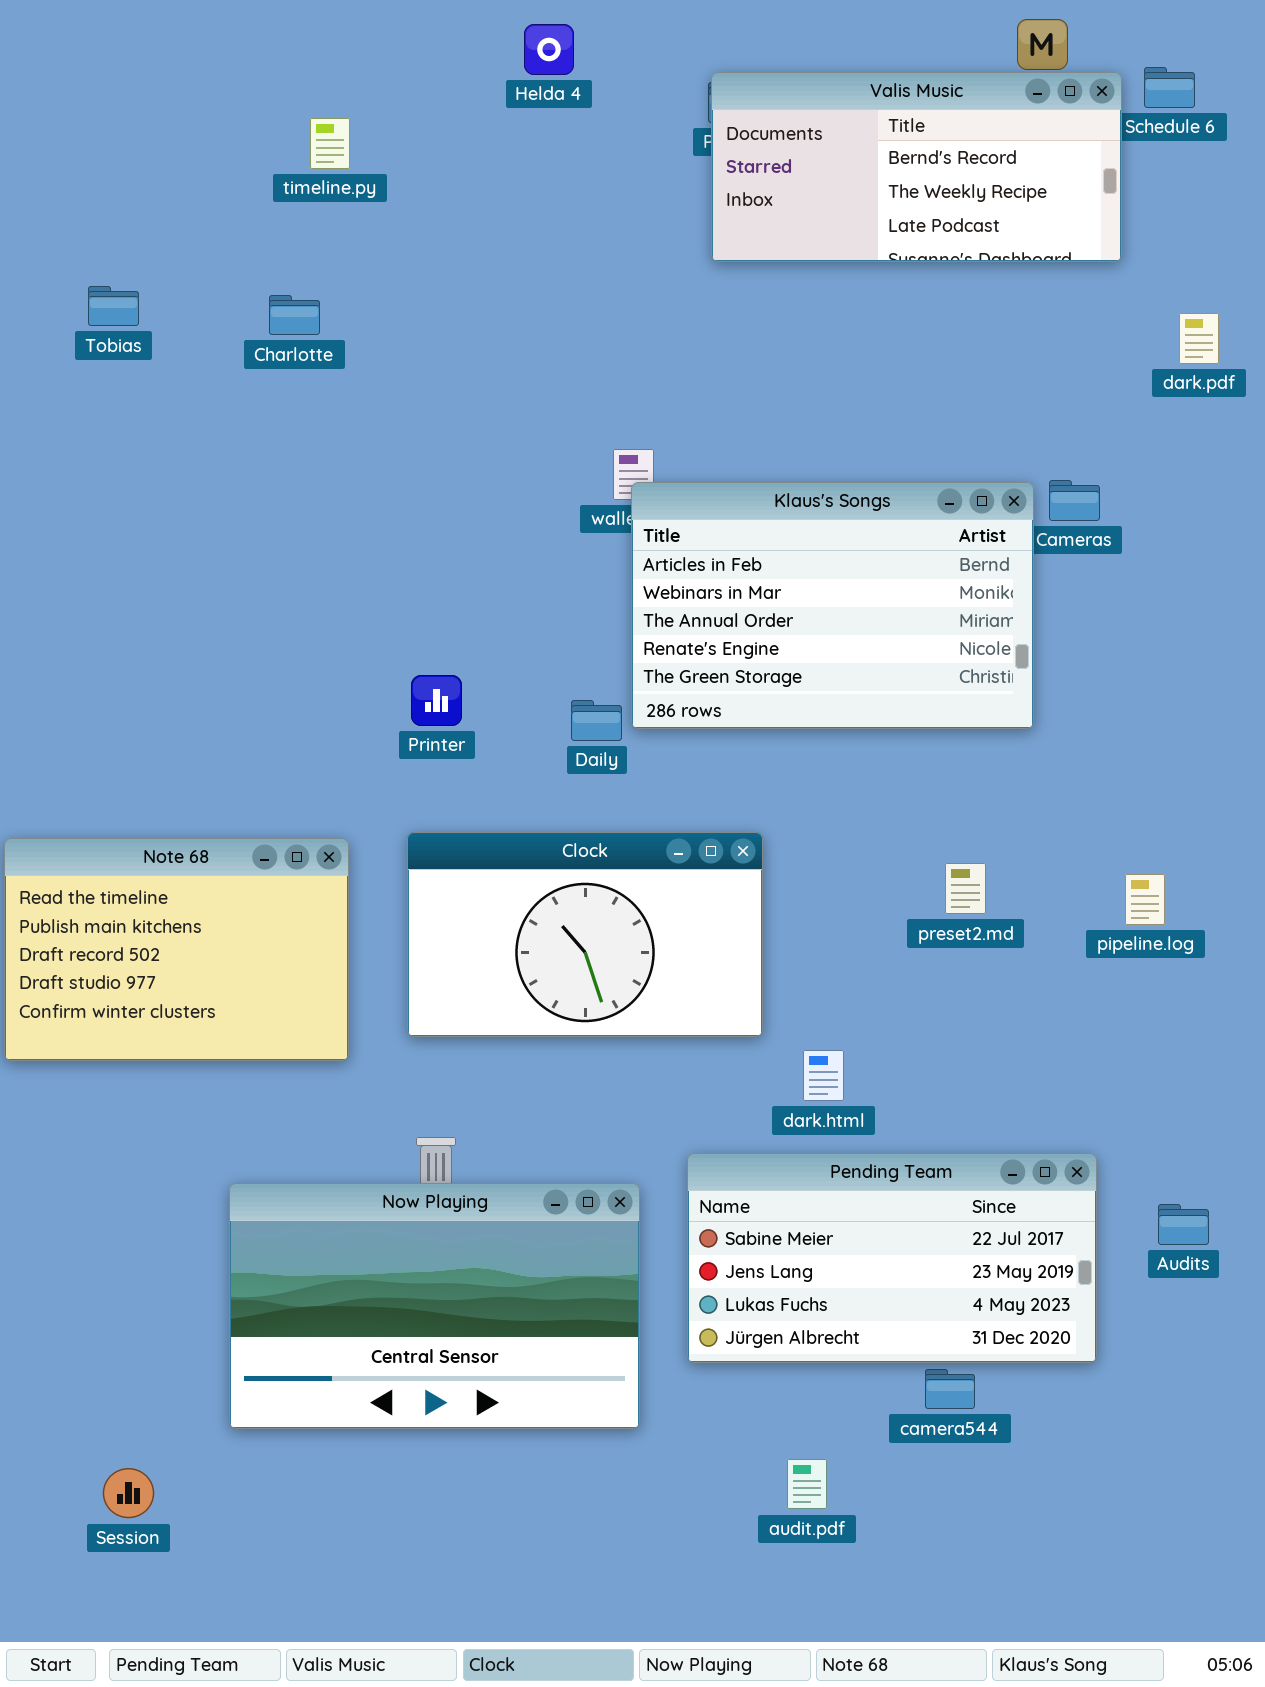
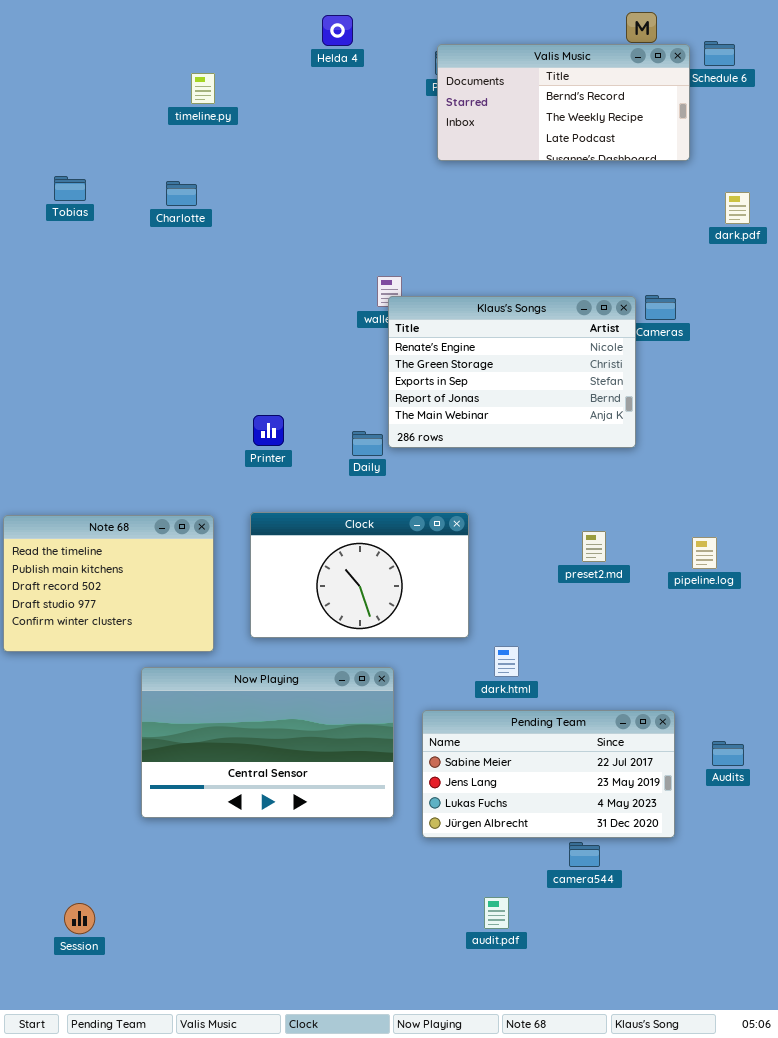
Klaus's Songs: [631,482,1034,729] -> [388,296,636,448], scrolled down 3 rows
Now Playing: [229,1183,640,1429] -> [141,667,394,818], moved

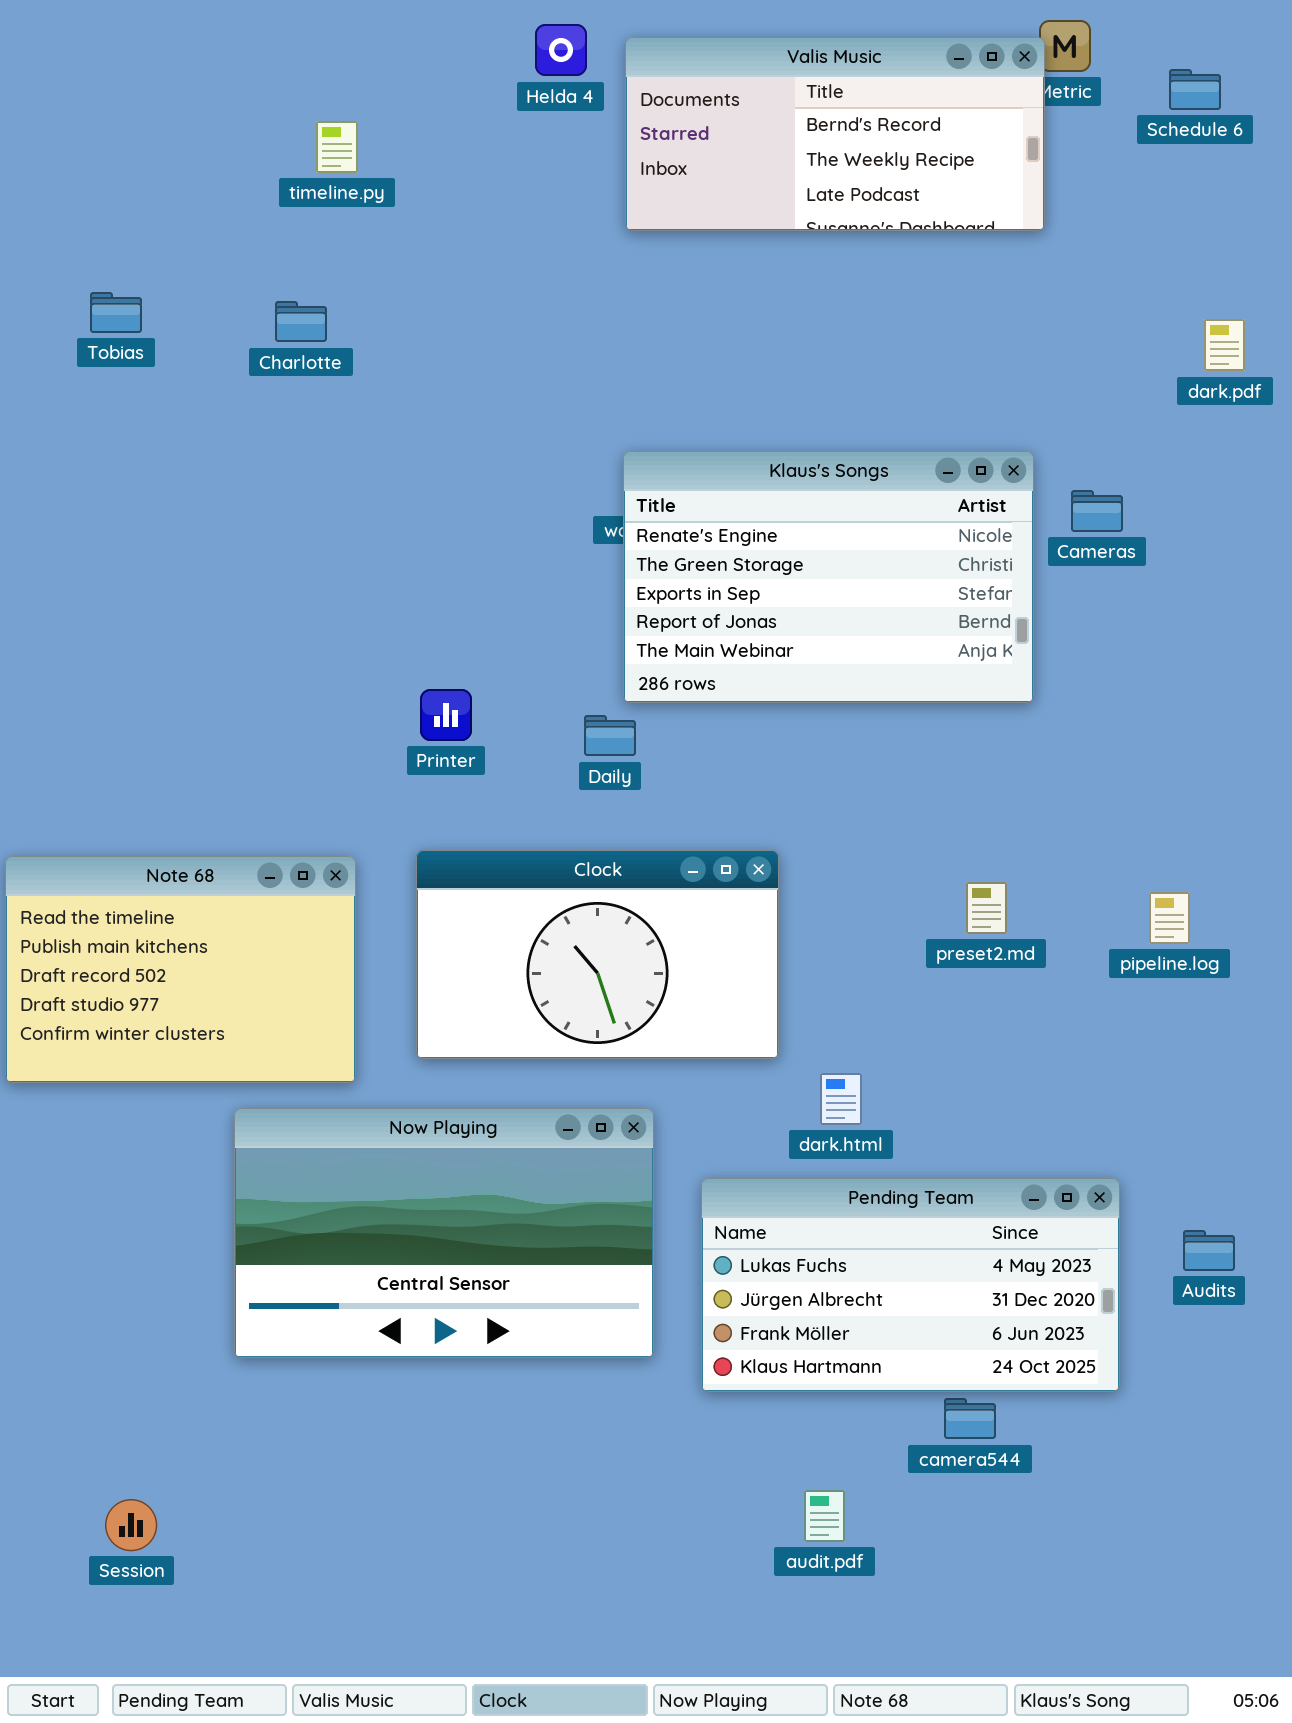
Valis Music: [437,44,690,161] -> [625,37,1045,231], moved
Klaus's Songs: [388,296,636,448] -> [623,451,1034,703], moved
Pending Team: [422,710,675,838] -> [701,1178,1120,1392], scrolled down 2 rows

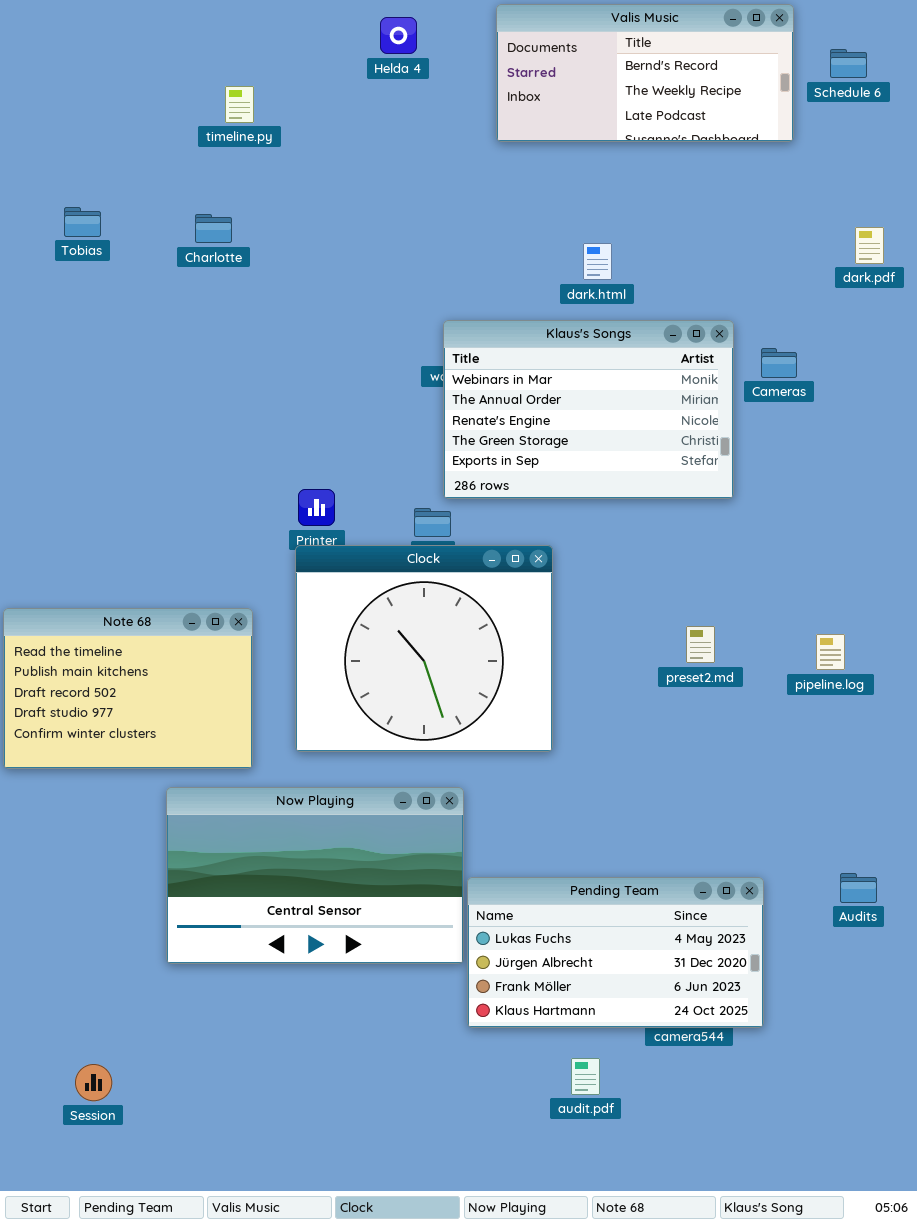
Valis Music: [625,37,1045,231] -> [496,4,794,142], moved
Klaus's Songs: [623,451,1034,703] -> [443,320,734,499], scrolled up 2 rows
Clock: [416,850,779,1059] -> [295,545,553,752], resized
dark.html: [820,1073,862,1125] -> [583,243,612,280], moved
Pending Team: [701,1178,1120,1392] -> [467,877,764,1028], moved

